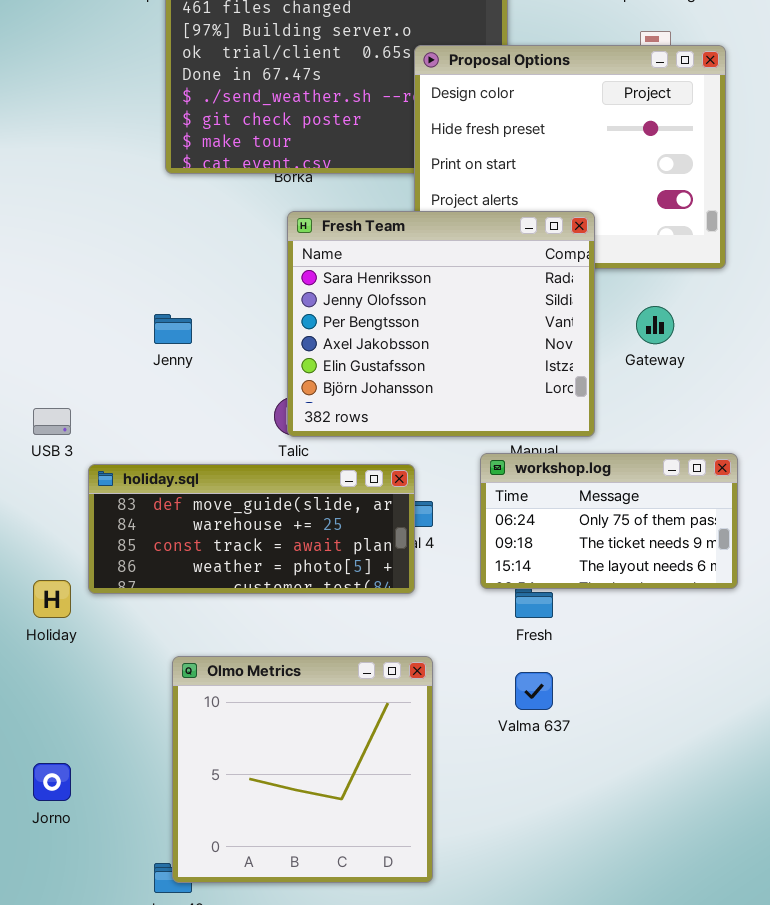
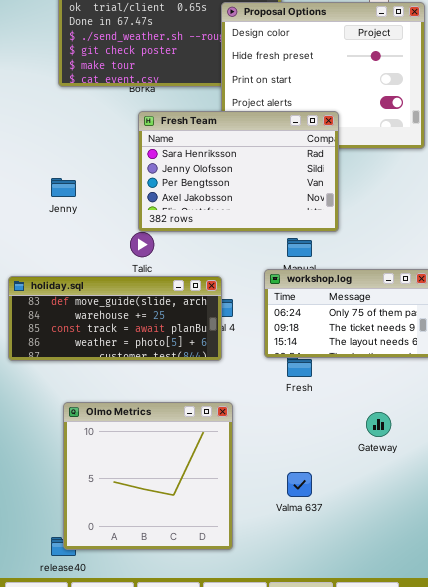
Fresh Team: [287,211,595,437] -> [138,111,339,232], resized
Gateway: [636,306,674,344] -> [366,412,391,437], moved
Valma 637: [515,672,553,710] -> [287,472,312,497], moved

